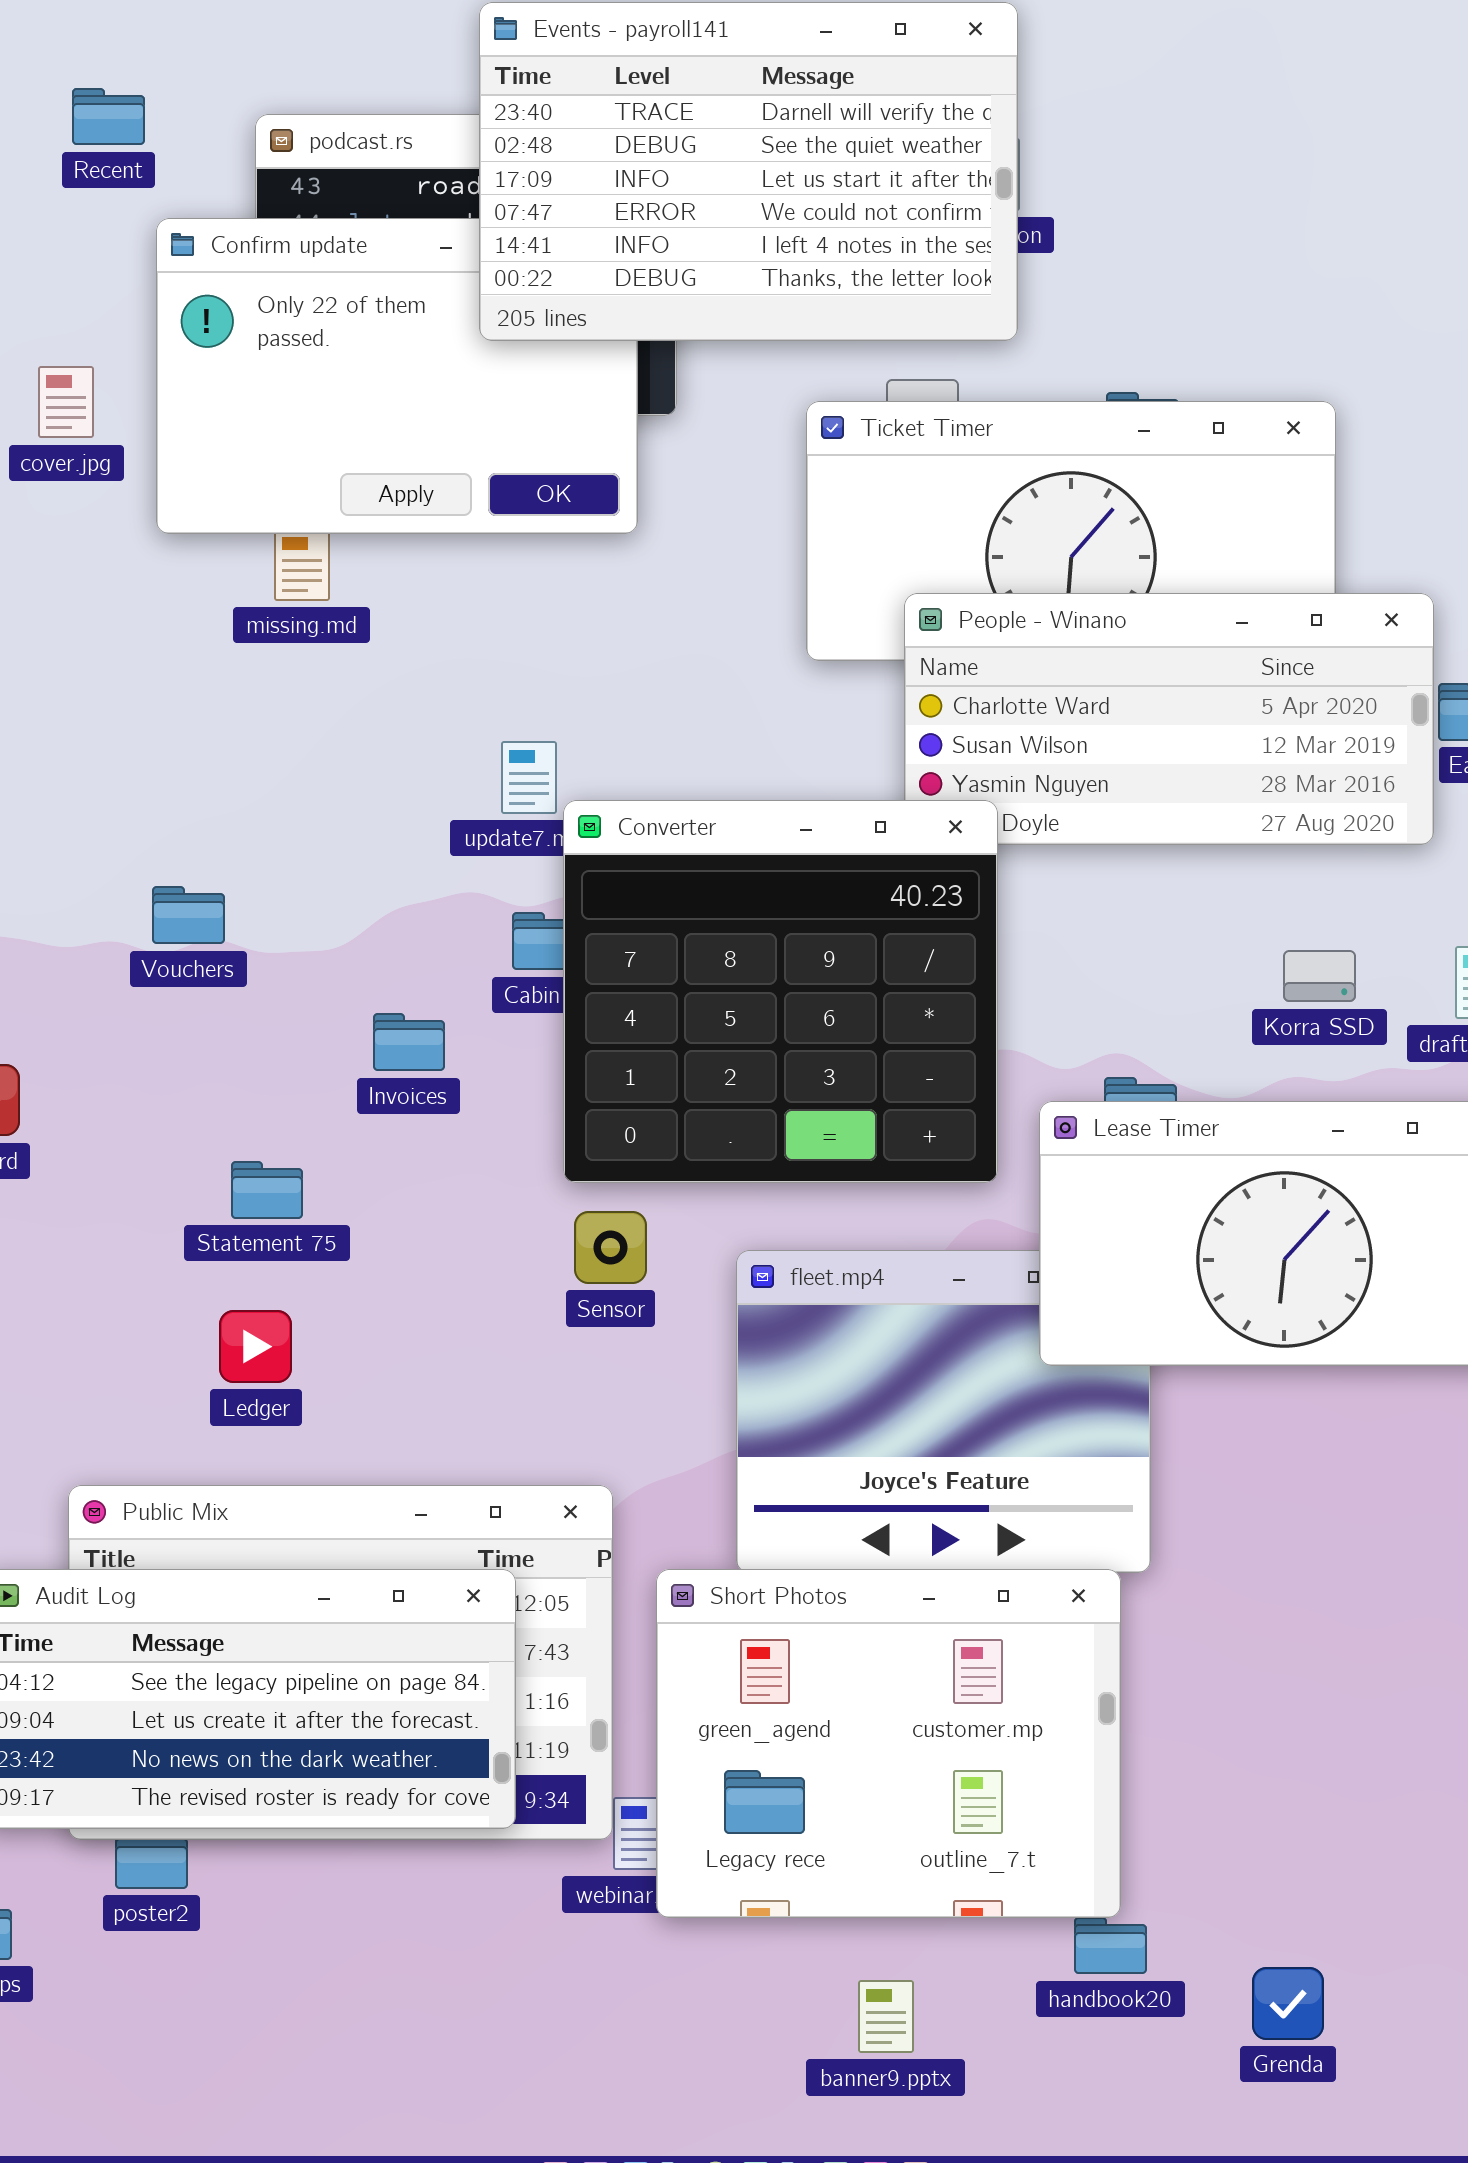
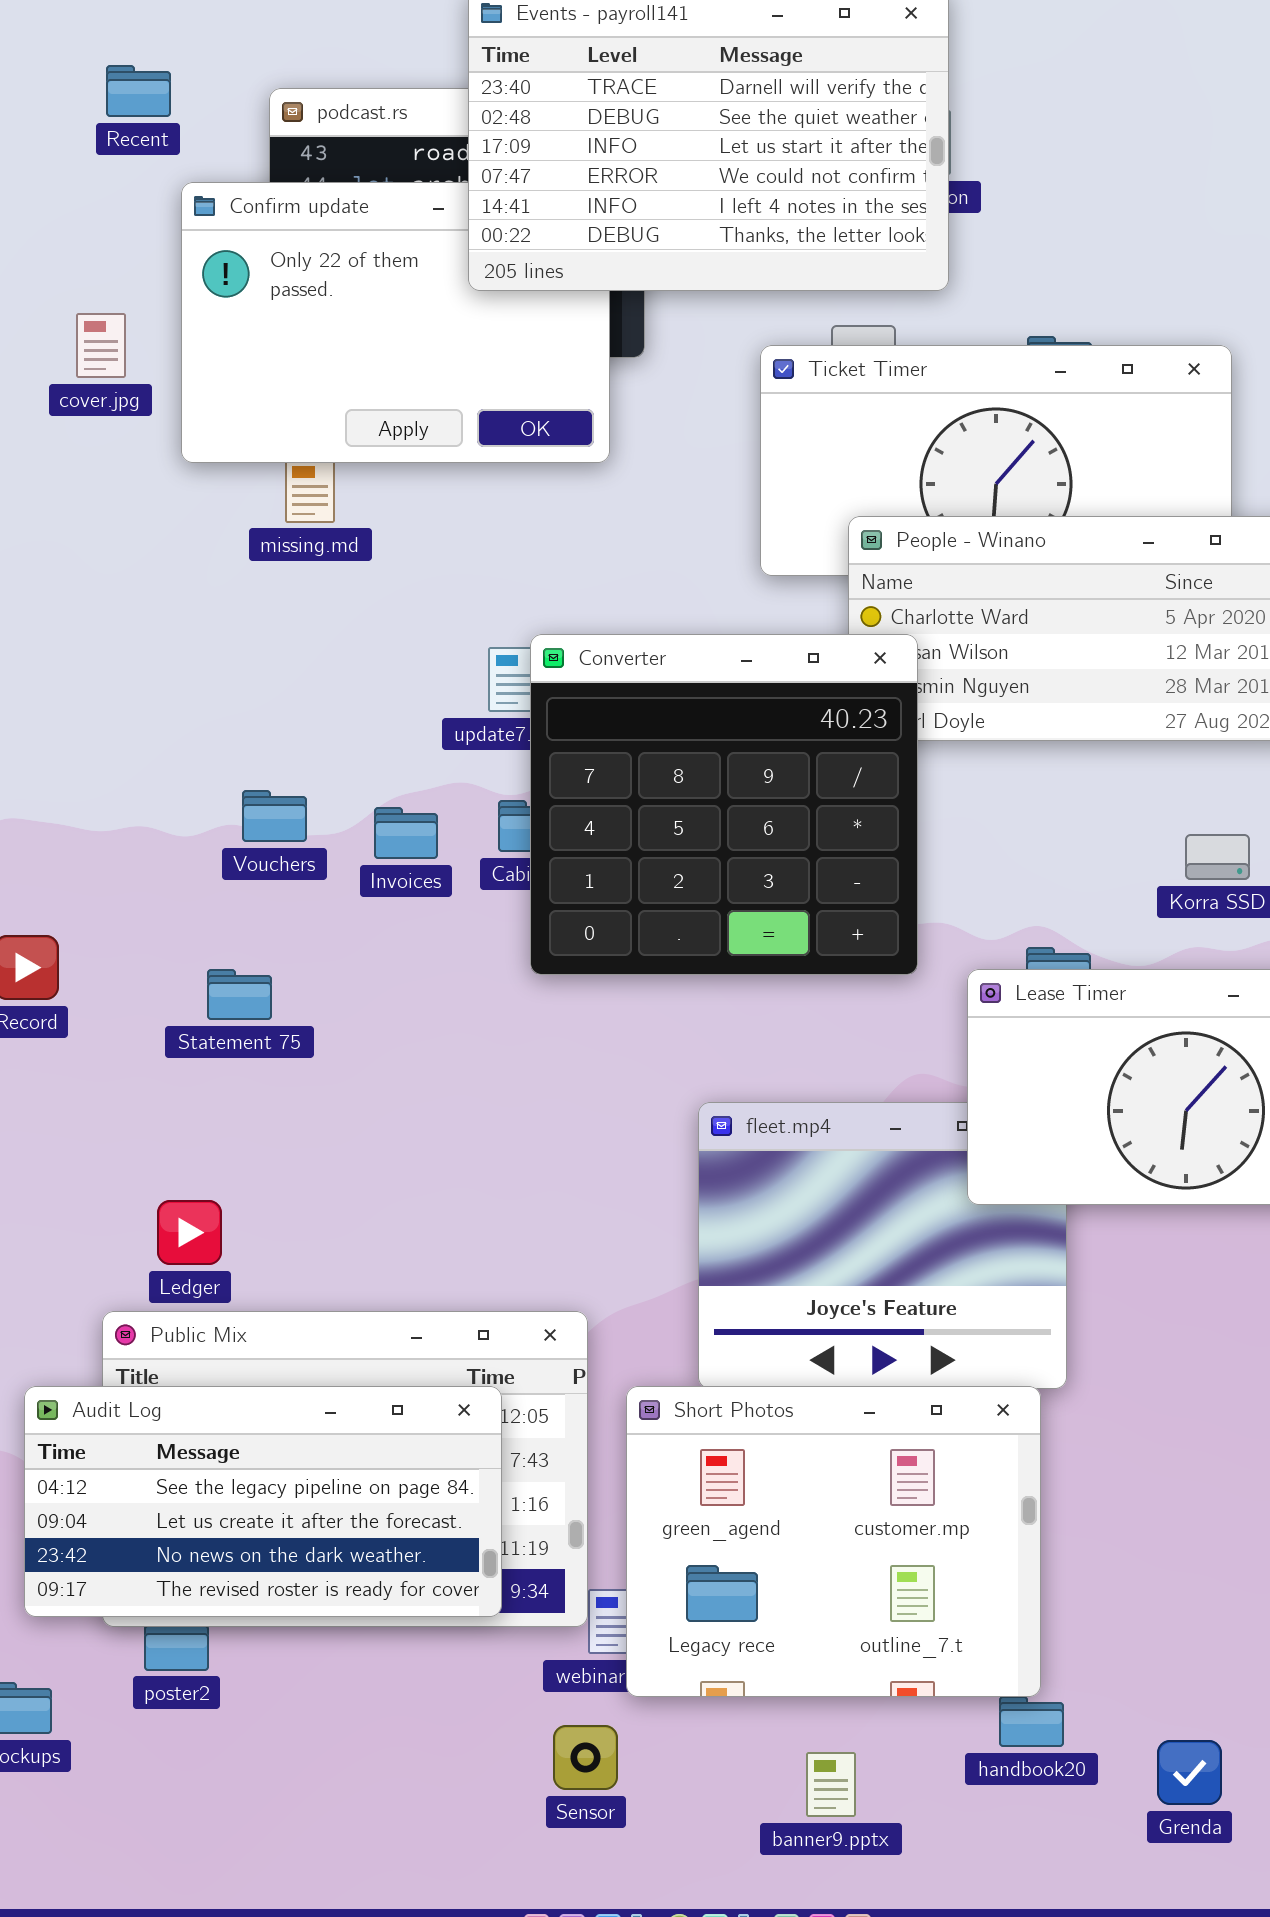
Converter: [563,800,998,1183] -> [530,634,918,975], moved
Vouchers: [152,886,225,944] -> [242,790,307,842], moved
Invoices: [373,1013,445,1071] -> [374,807,438,859], moved
Statement 75: [231,1161,303,1219] -> [207,969,272,1020], moved
Sensor: [574,1211,647,1284] -> [553,1725,618,1790], moved
Ledger: [219,1310,292,1383] -> [157,1200,222,1265], moved

